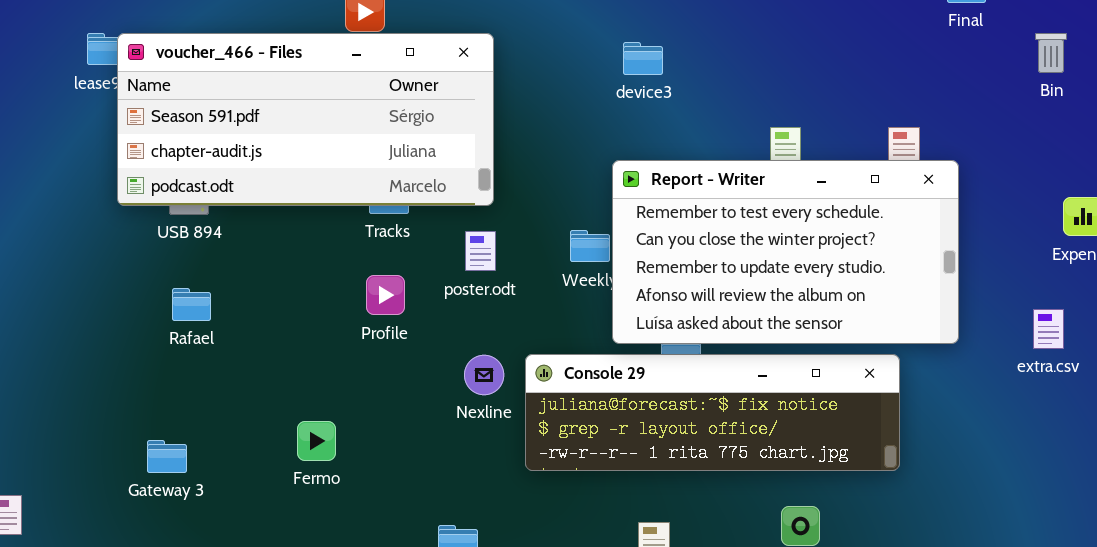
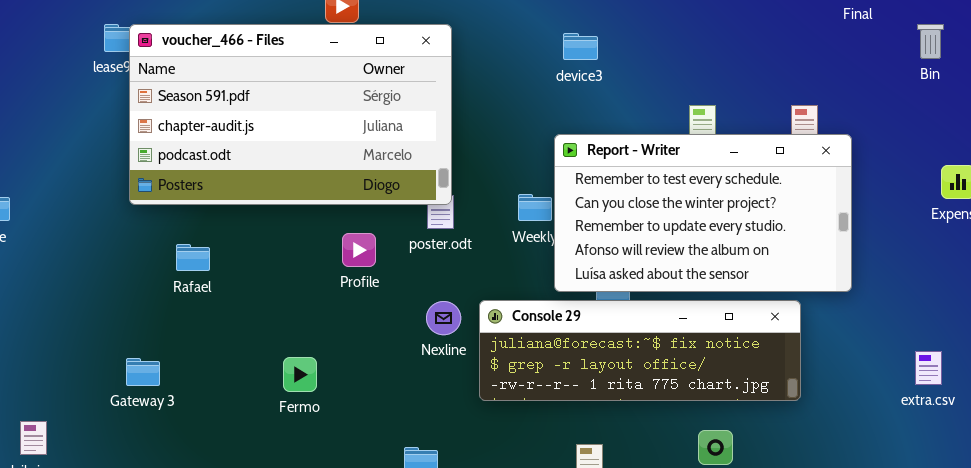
voucher_466 - Files: [117,33,494,206] -> [129,24,452,205], resized
extra.csv: [1033,309,1064,349] -> [915,351,942,385], moved
Gateway 3: [147,440,187,473] -> [126,358,160,386], moved

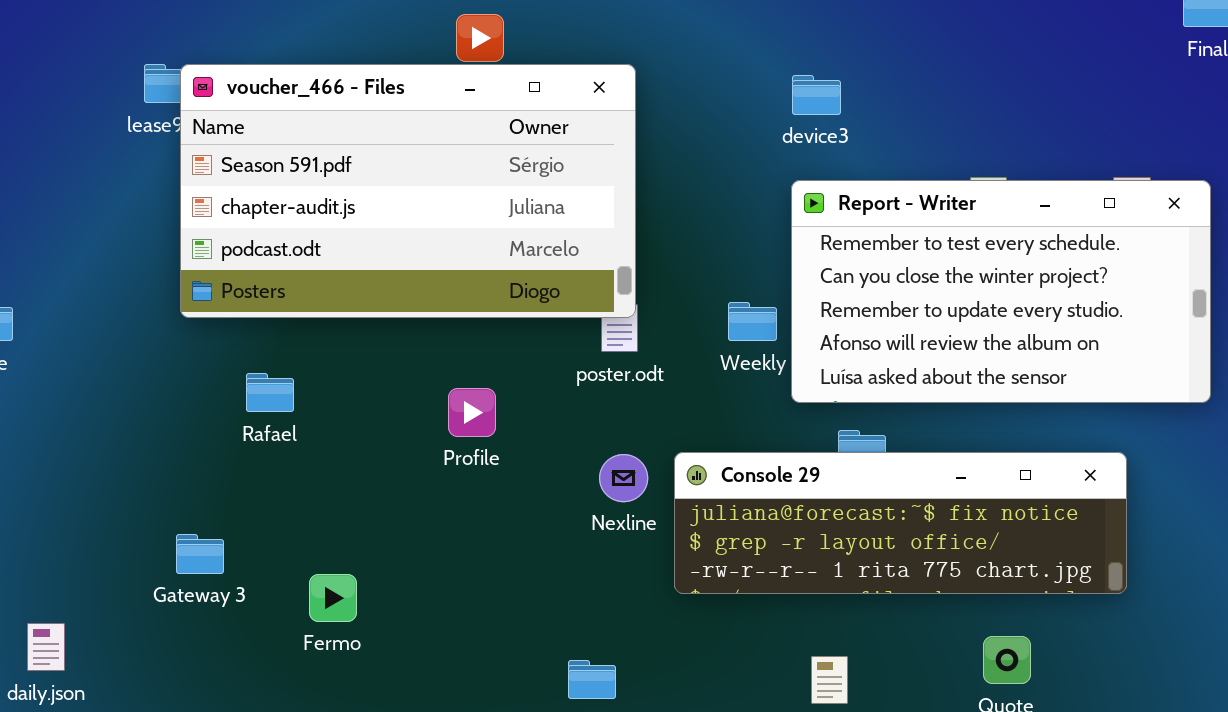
Report - Writer: [554,134,852,292] -> [791,180,1211,403], moved
Profile: [342,233,376,267] -> [448,388,496,437], moved
Fermo: [283,357,317,392] -> [309,574,357,622], moved

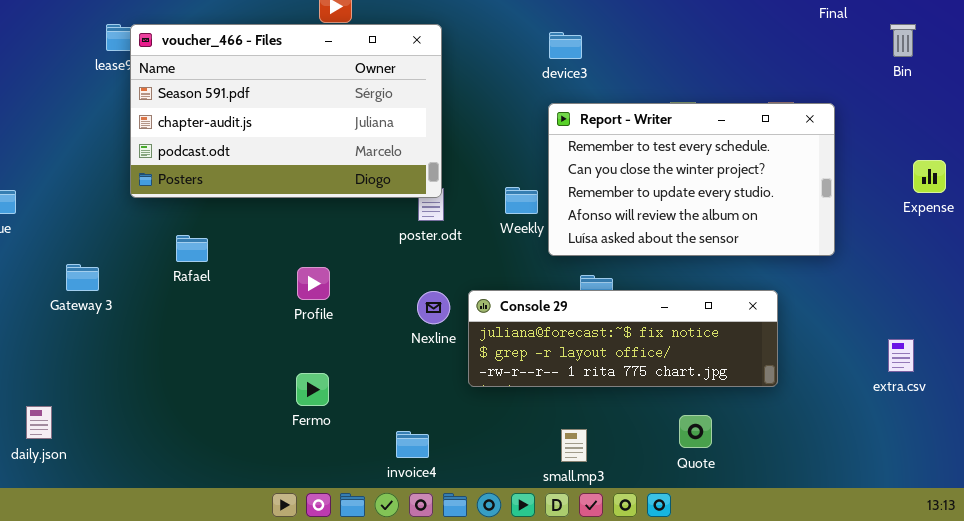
Profile: [448,388,496,437] -> [297,267,330,300], moved
Gateway 3: [176,534,224,574] -> [66,264,99,291], moved
Fermo: [309,574,357,622] -> [296,373,329,406], moved

